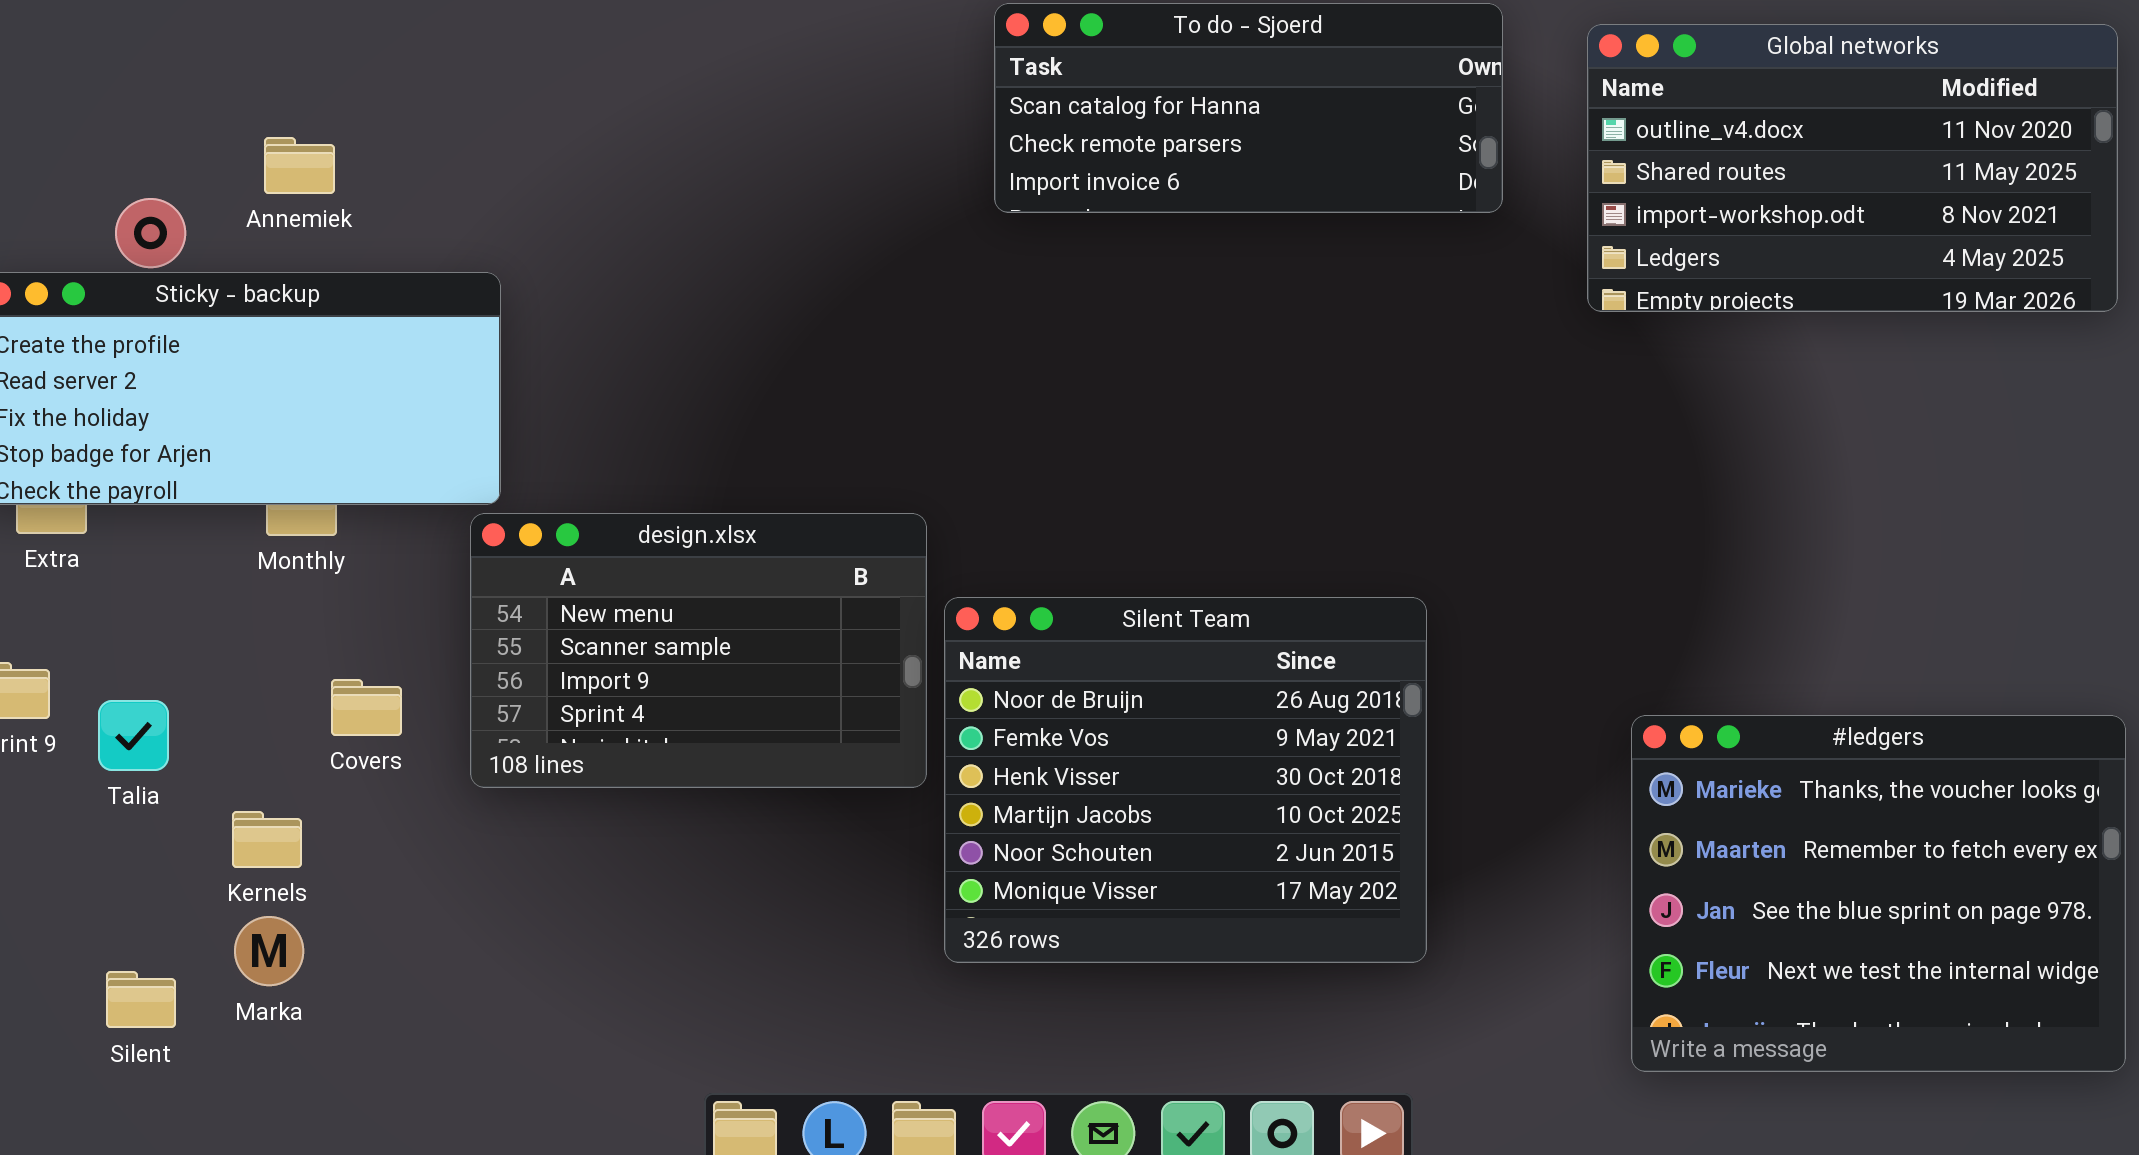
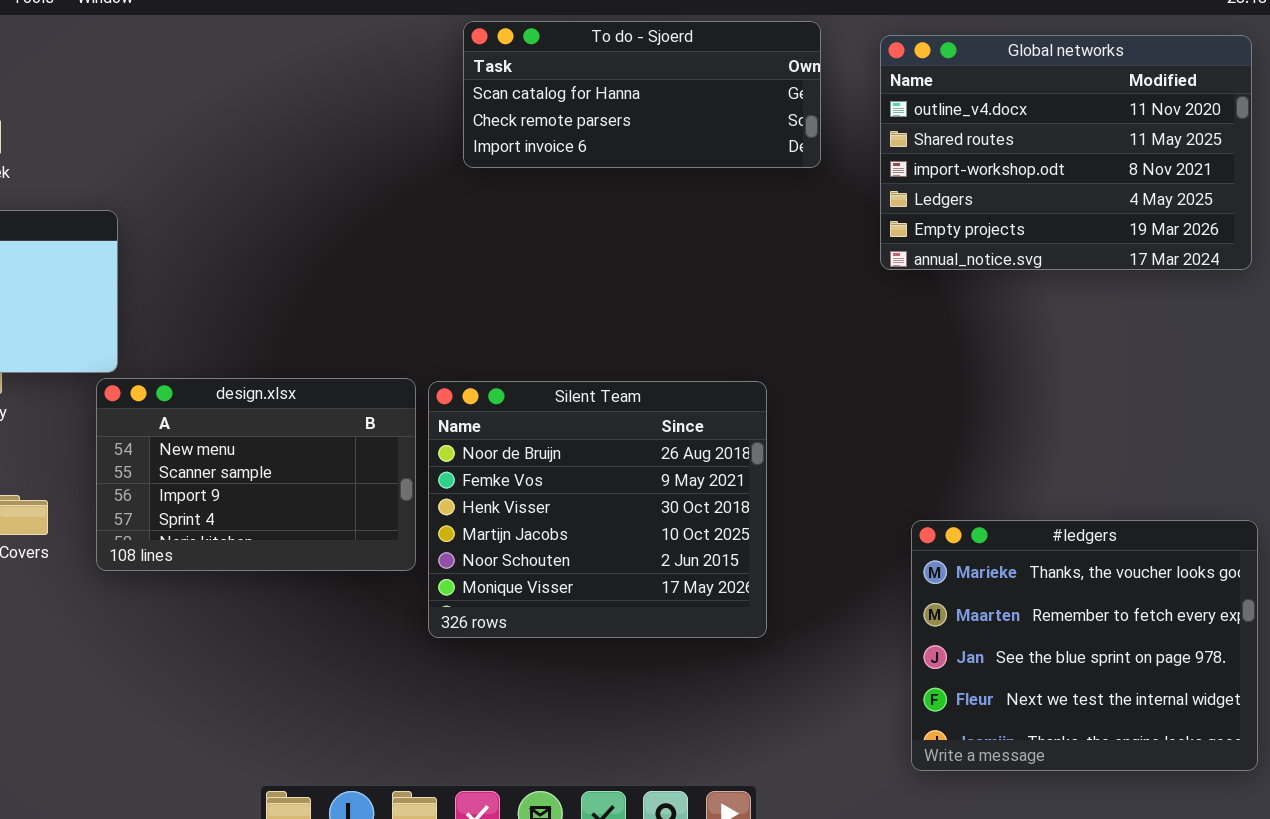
Global networks: [1587,24,2118,312] -> [880,35,1252,270], resized
Silent Team: [944,597,1427,963] -> [428,381,767,638], moved

